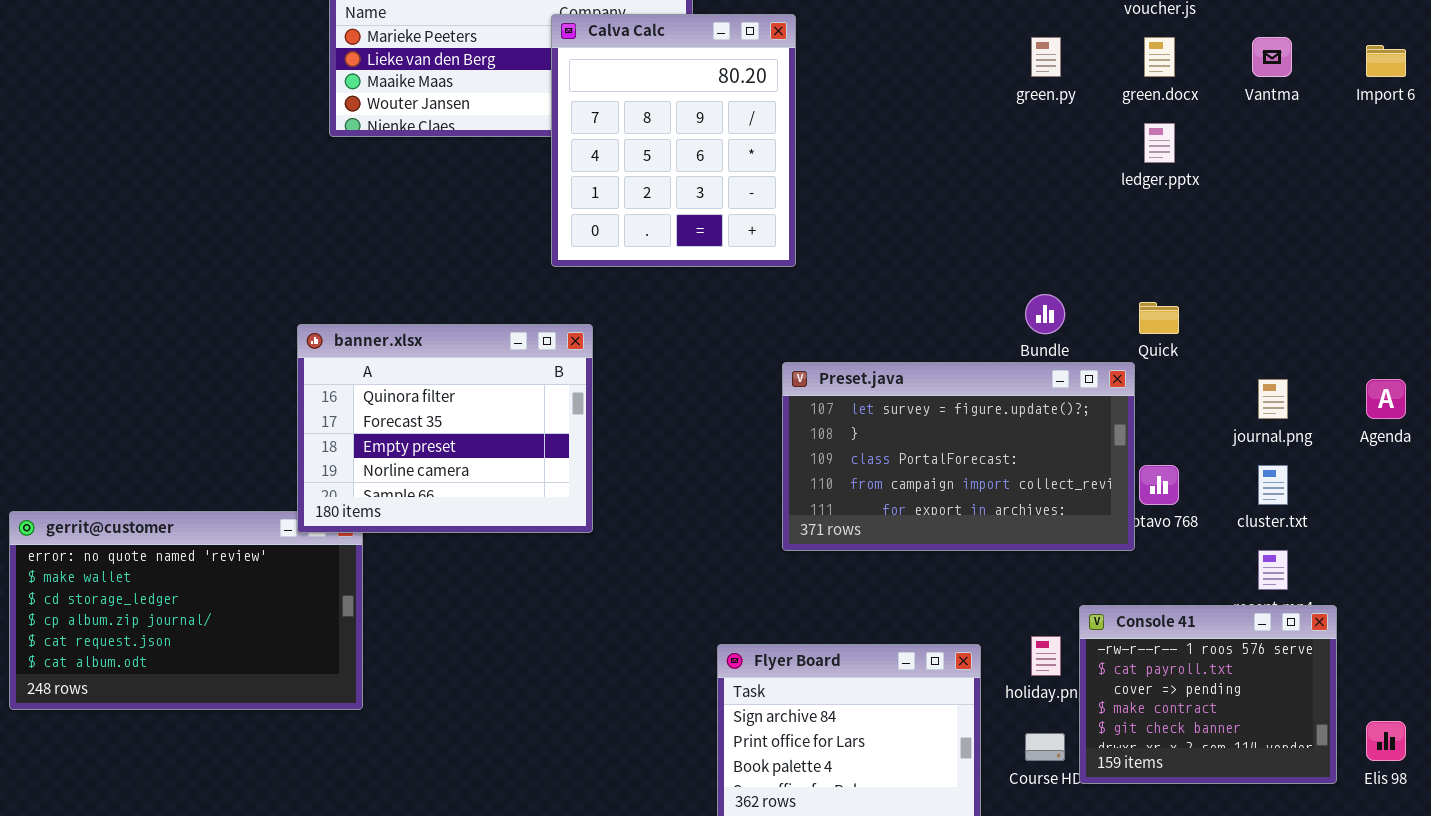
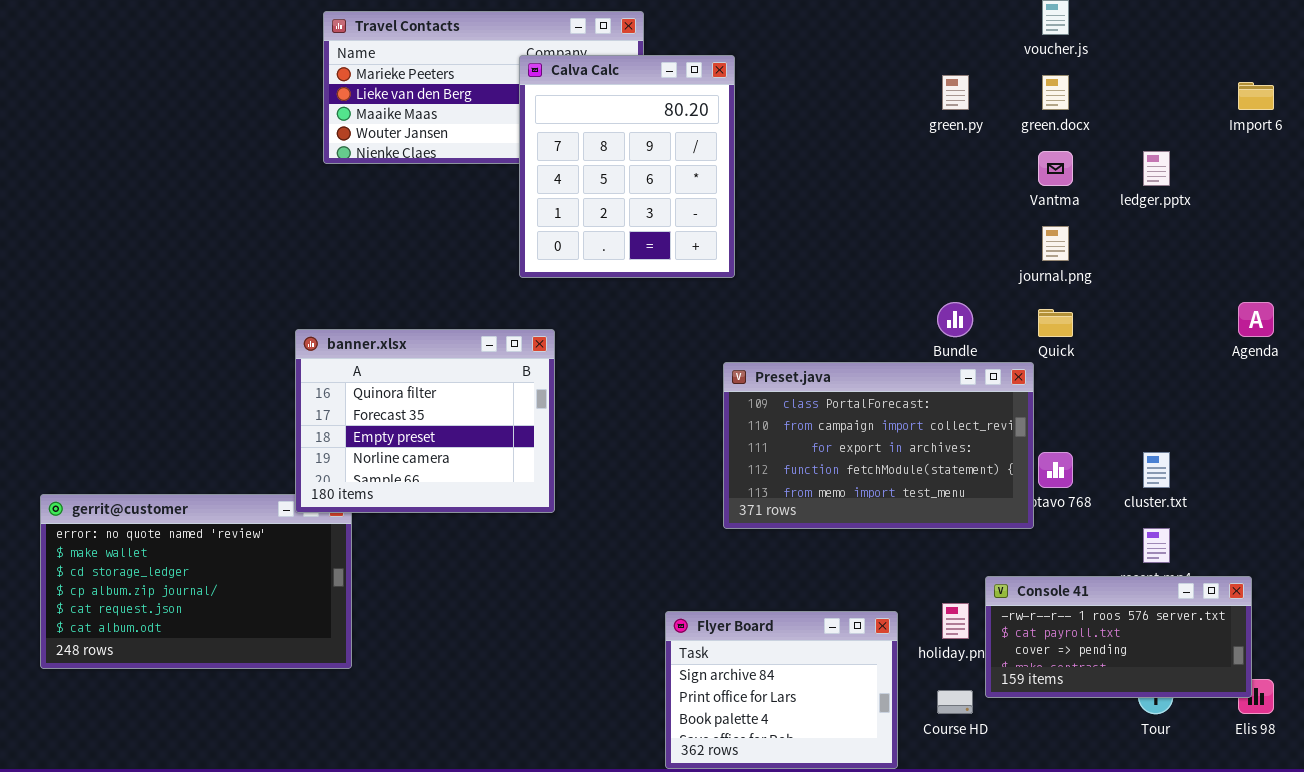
Vantma: [1252,37,1292,77] -> [1038,151,1073,186], moved
ledger.pptx: [1144,123,1175,163] -> [1143,151,1170,186], moved
Preset.java: [782,362,1135,551] -> [723,362,1034,529], scrolled down 2 rows
journal.png: [1258,379,1288,419] -> [1042,226,1069,261], moved
Agenda: [1366,379,1406,419] -> [1238,302,1274,337], moved
Console 41: [1079,605,1337,784] -> [985,576,1252,698], resized

